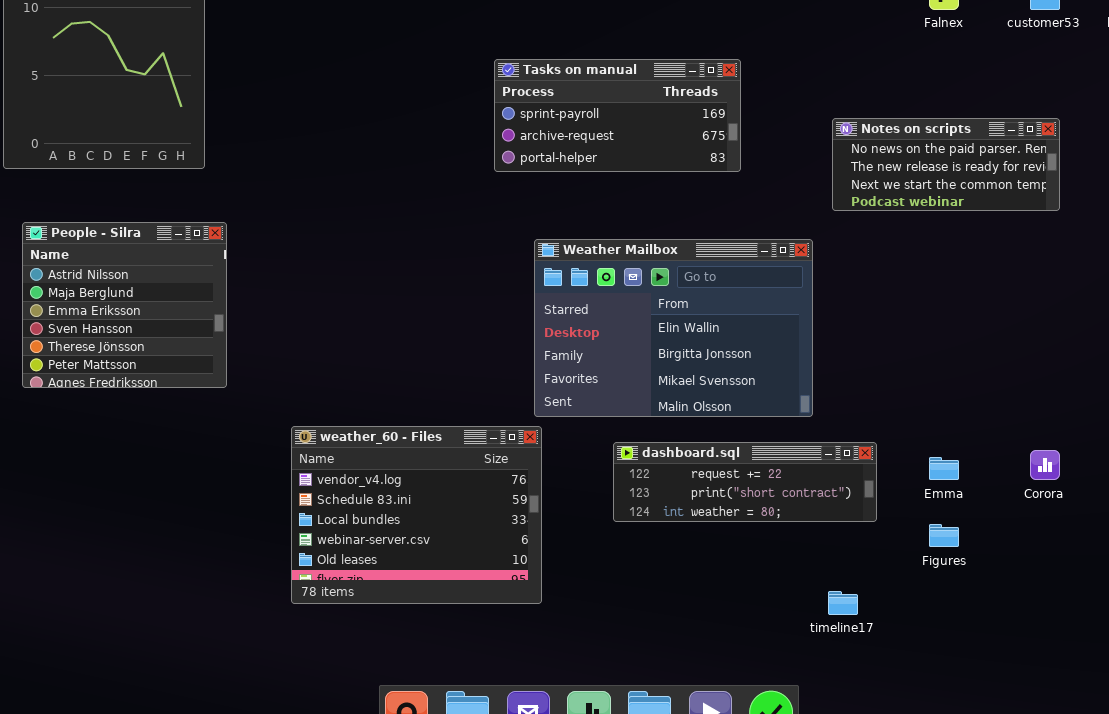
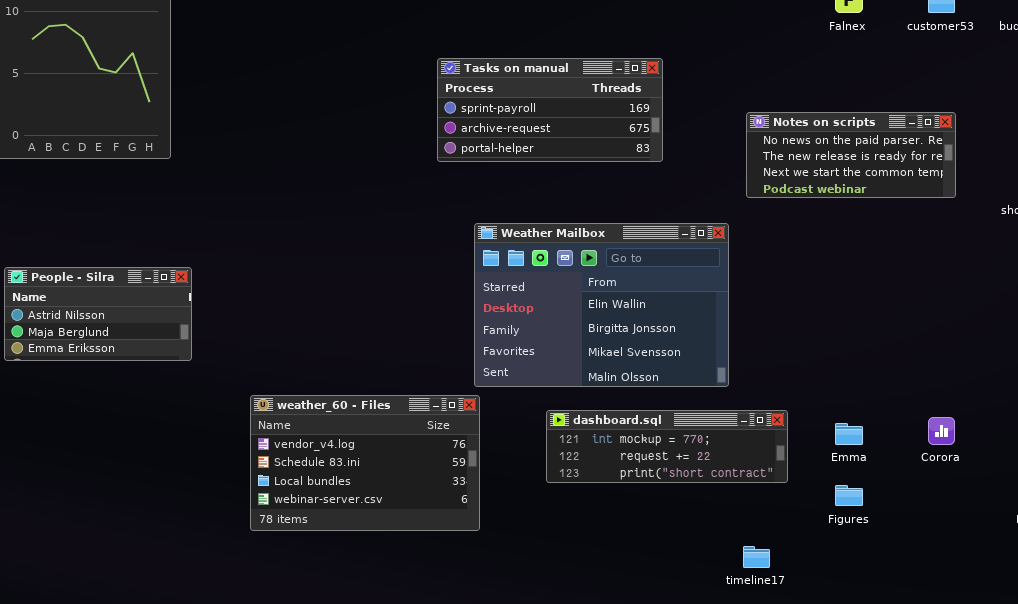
People - Silra: [22,222,227,388] -> [4,267,192,361], resized
weather_60 - Files: [291,426,542,604] -> [250,395,480,531], resized
dashboard.sql: [613,442,877,522] -> [546,410,788,483], scrolled up 1 row

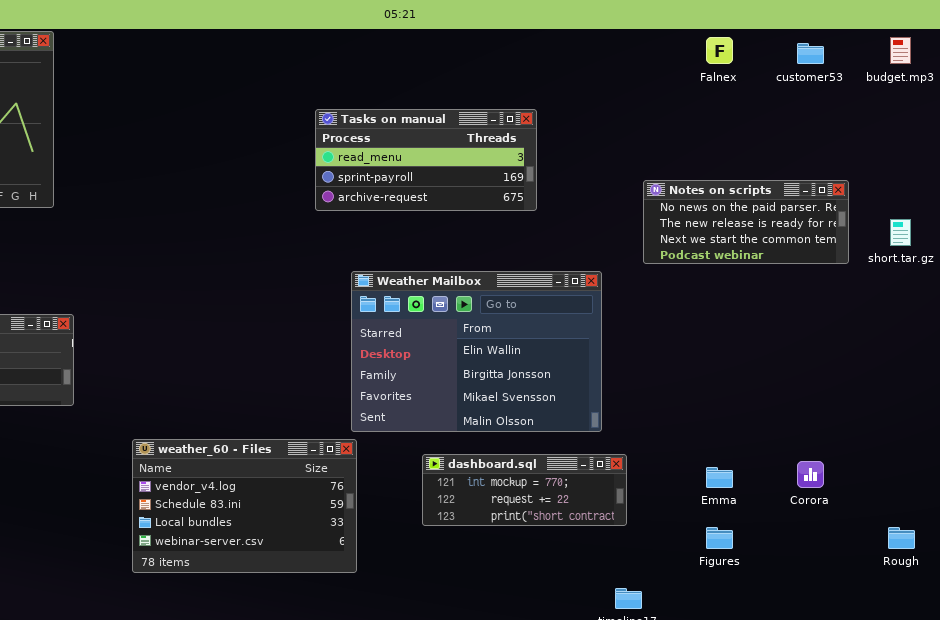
Tasks on manual: [437,58,663,162] -> [315,109,537,211], scrolled up 1 row
Notes on scripts: [746,112,956,198] -> [643,180,849,264], moved
dashboard.sql: [546,410,788,483] -> [422,454,627,526], resized

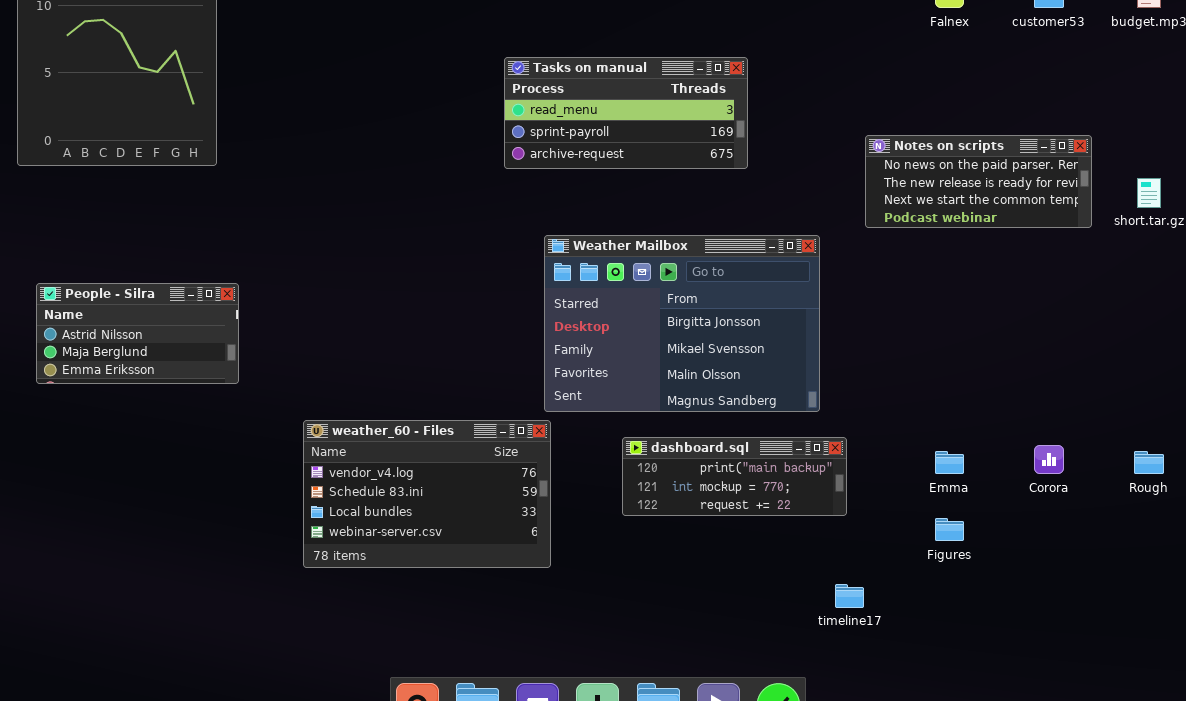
Weather Mailbox: [351,271,602,432] -> [544,235,820,412], scrolled down 1 row
dashboard.sql: [422,454,627,526] -> [622,437,847,516], scrolled up 1 row
Rough: [888,527,915,549] -> [1134,451,1164,474], moved

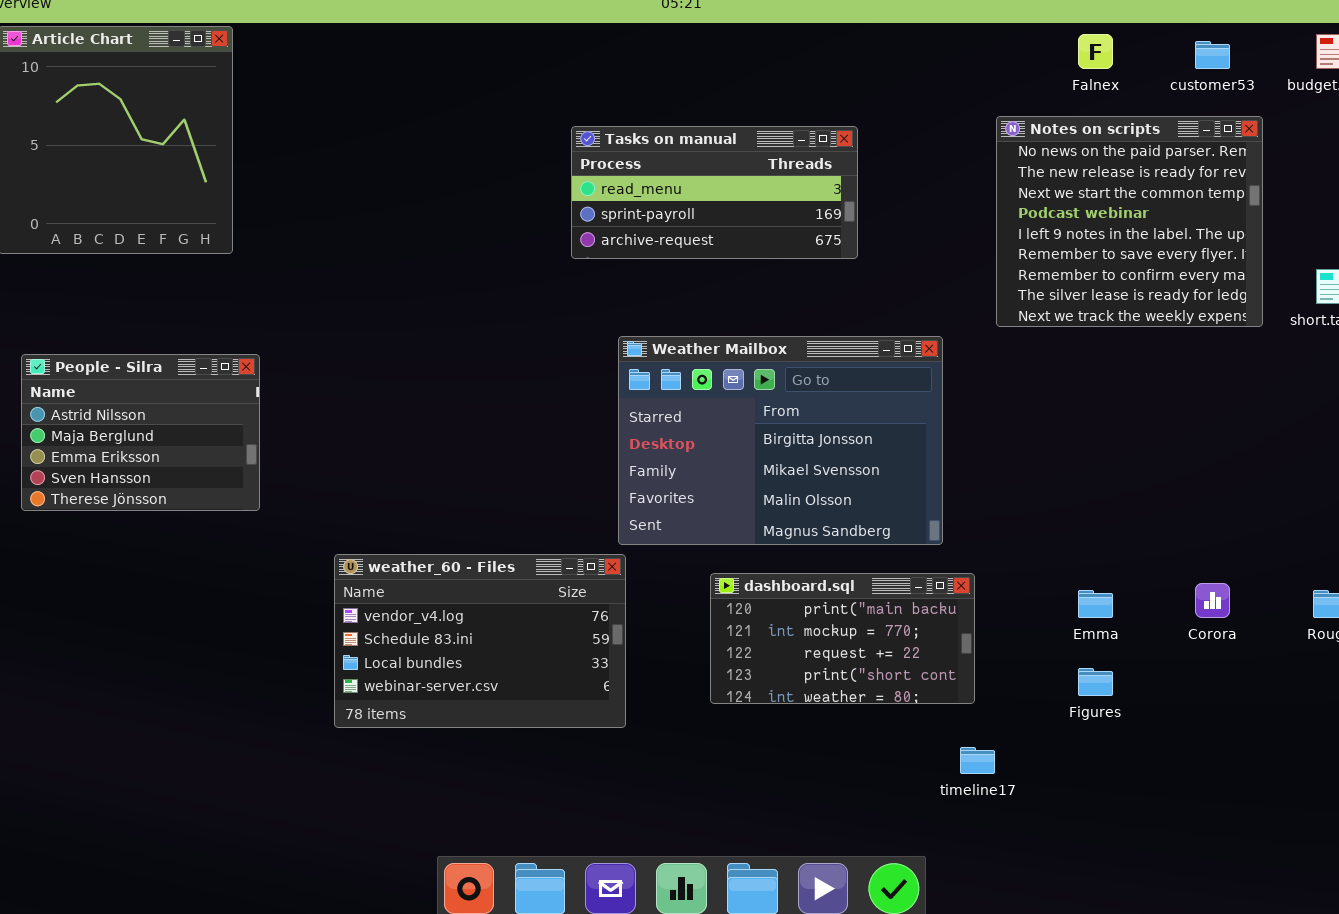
Notes on scripts: [865,135,1092,228] -> [996,116,1263,327], resized
People - Silra: [36,283,239,384] -> [21,354,260,511], resized
dashboard.sql: [622,437,847,516] -> [710,573,975,704], resized

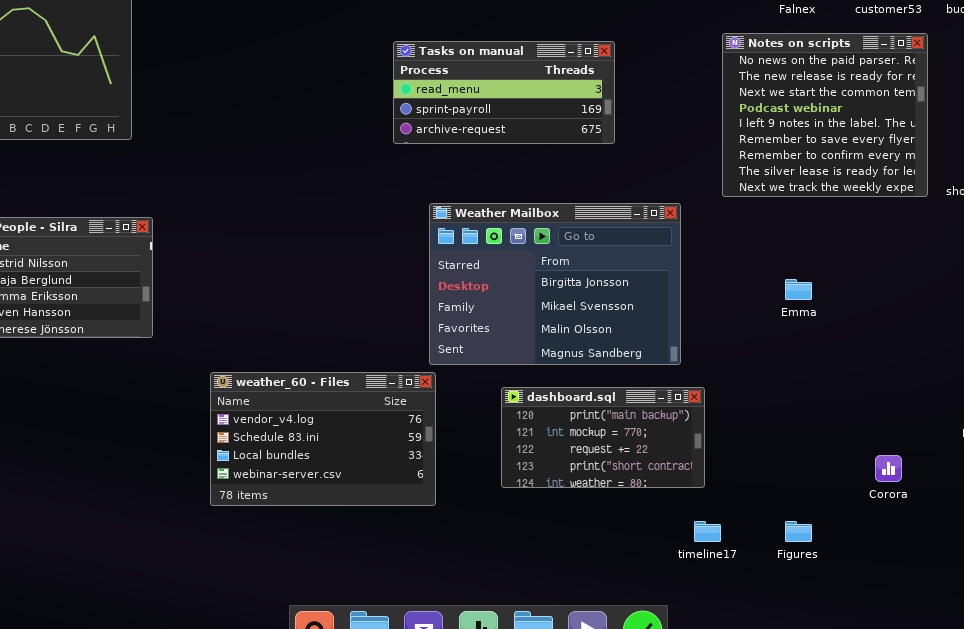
Corora: [1195,583,1230,618] -> [875,455,902,482], moved
Emma: [1078,590,1113,618] -> [785,279,812,300], moved
Figures: [1078,668,1113,696] -> [785,521,812,542], moved

